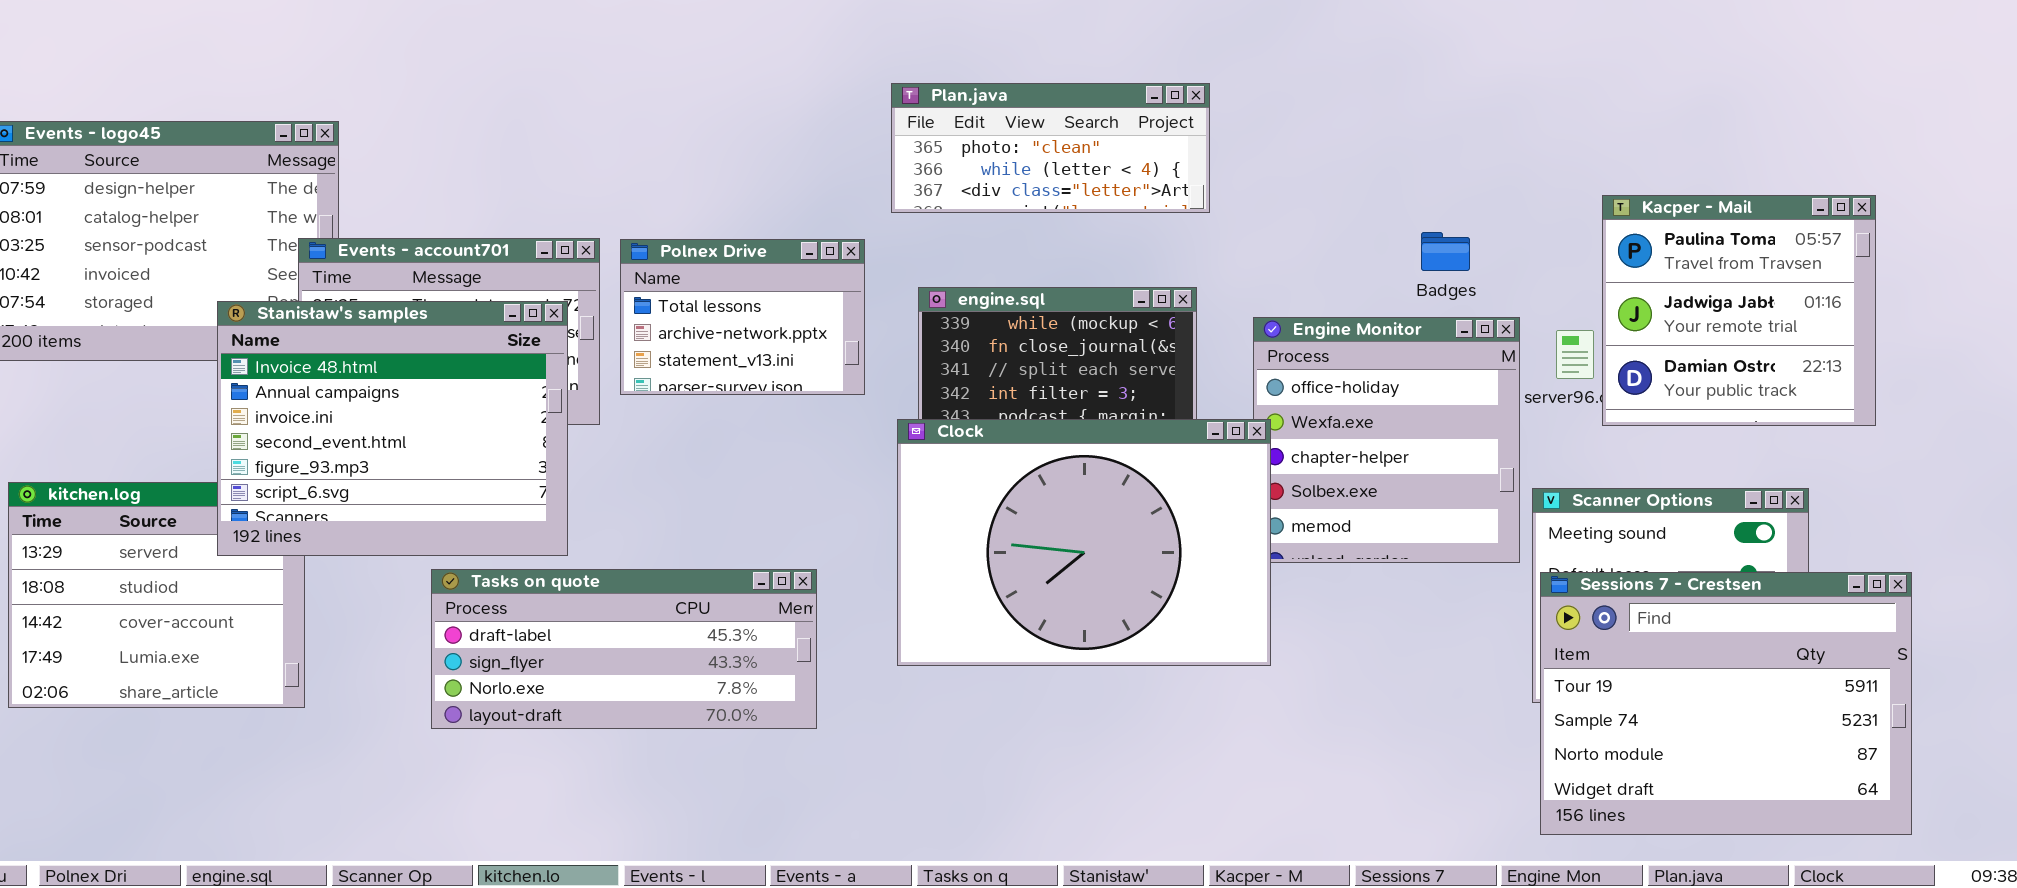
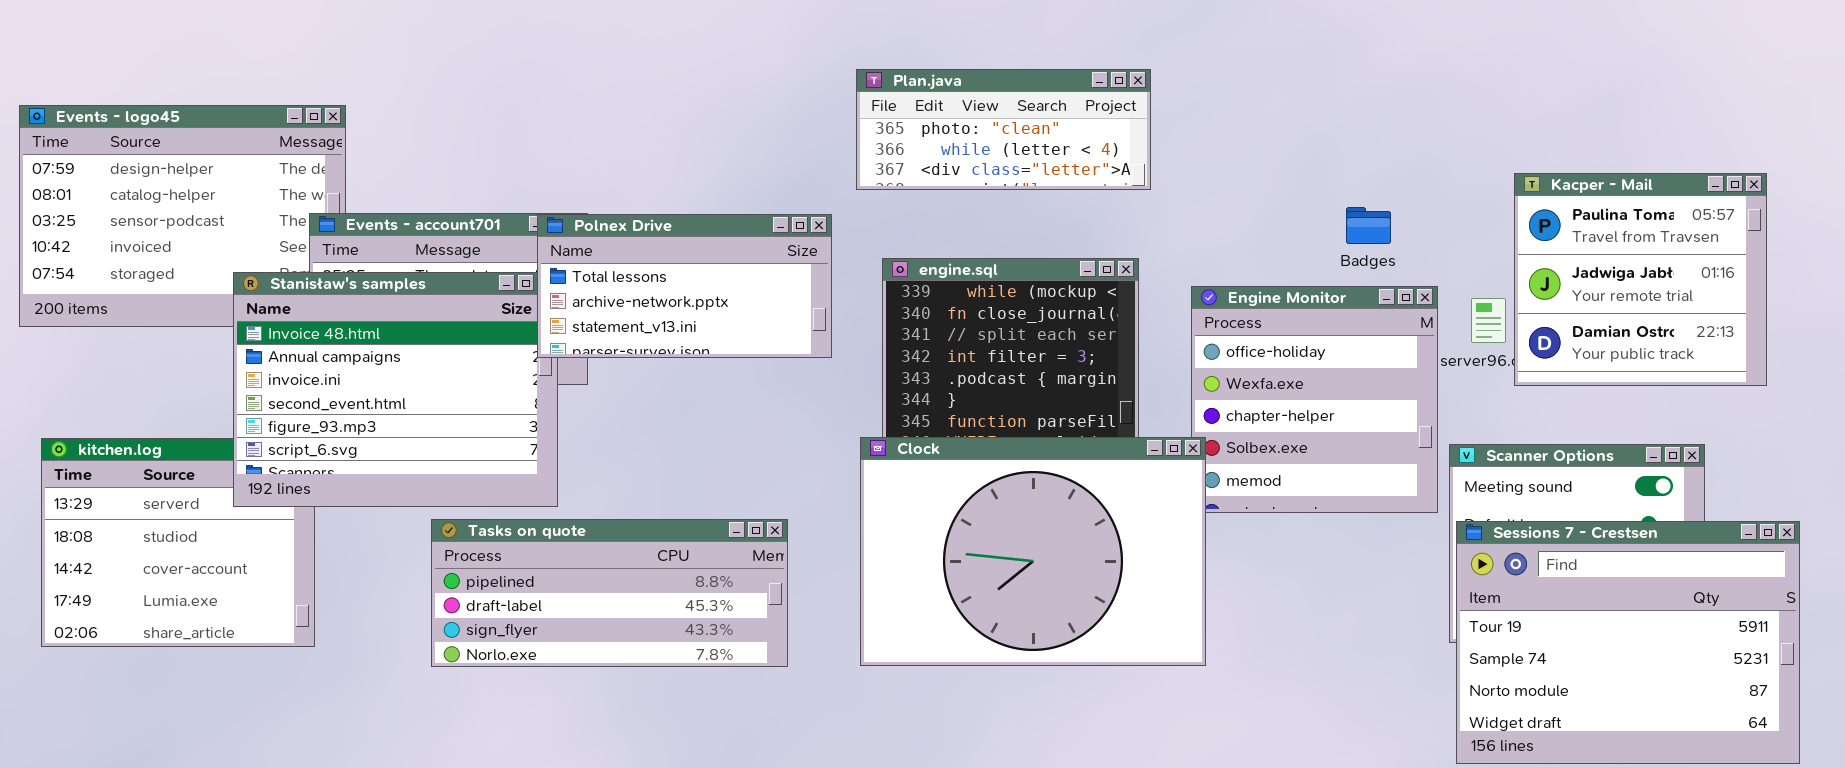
Polnex Drive: [620,239,865,395] -> [537,214,832,358], resized
Clock: [897,419,1271,666] -> [860,437,1206,666], moved
Tasks on quote: [431,569,817,729] -> [431,519,788,667], scrolled up 1 row

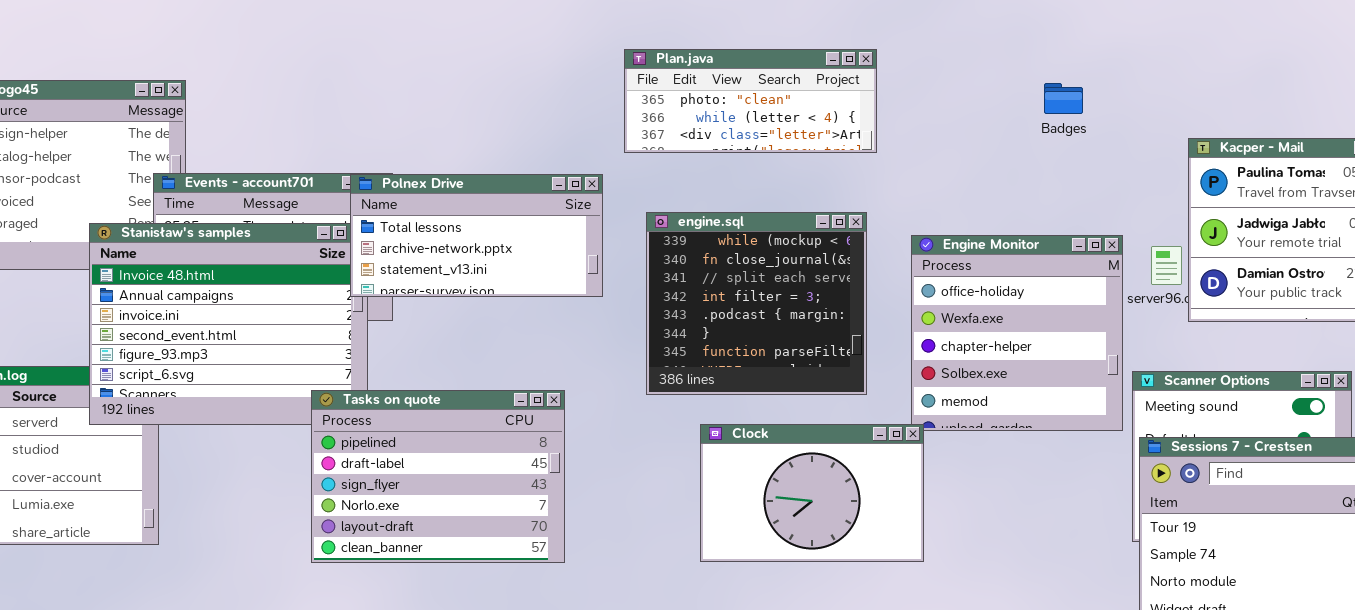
Badges: [1346,207,1391,244] -> [1044,83,1083,114], moved
Clock: [860,437,1206,666] -> [700,424,924,562], resized
Tasks on quote: [431,519,788,667] -> [311,390,565,563], resized

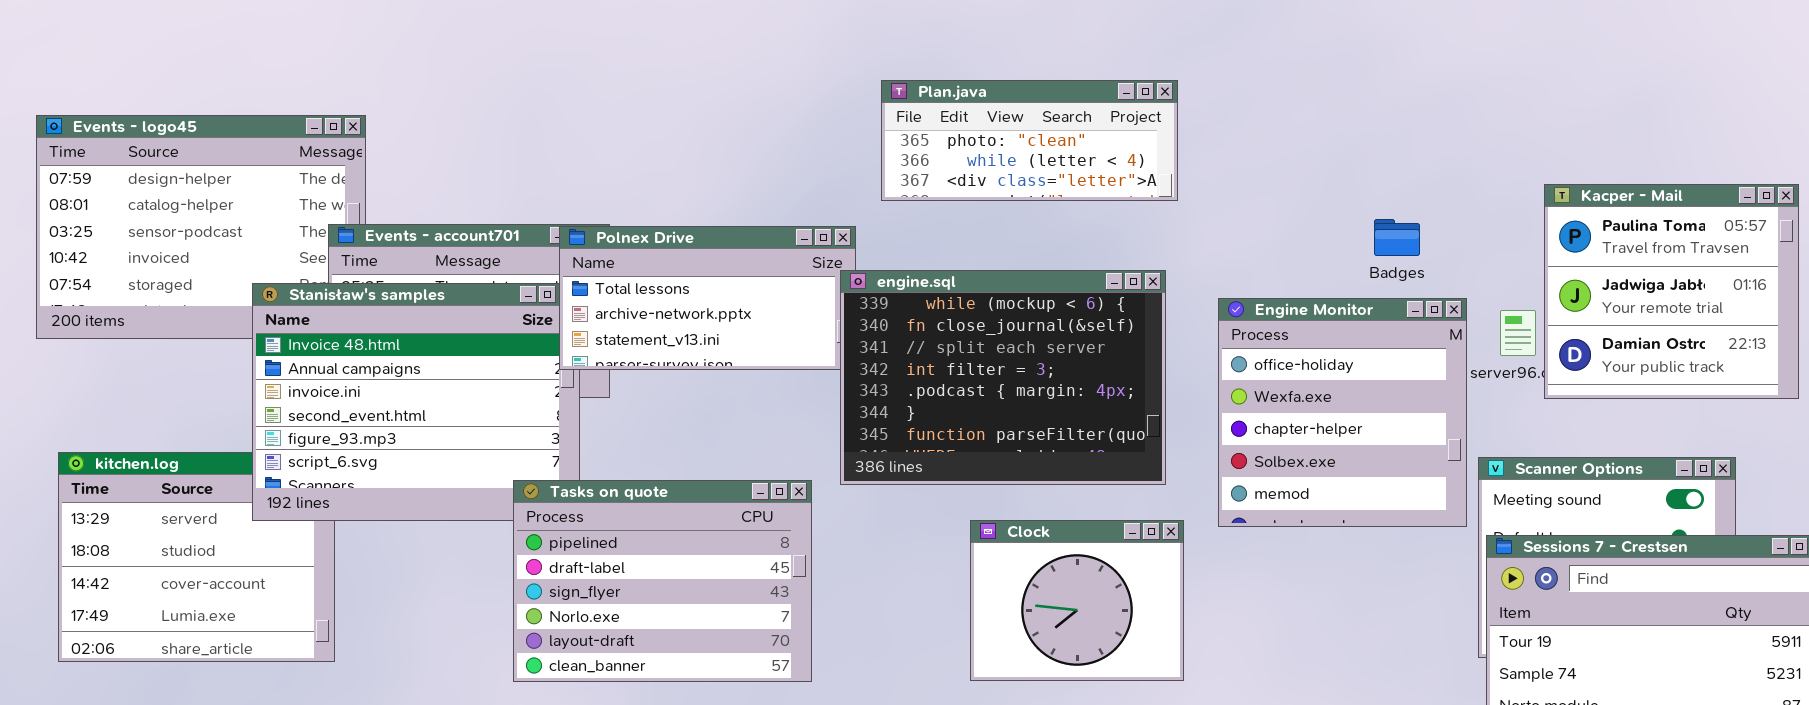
Badges: [1044,83,1083,114] -> [1374,219,1420,256], moved
engine.sql: [646,212,867,395] -> [840,270,1166,485], resized
Clock: [700,424,924,562] -> [970,520,1184,681], resized

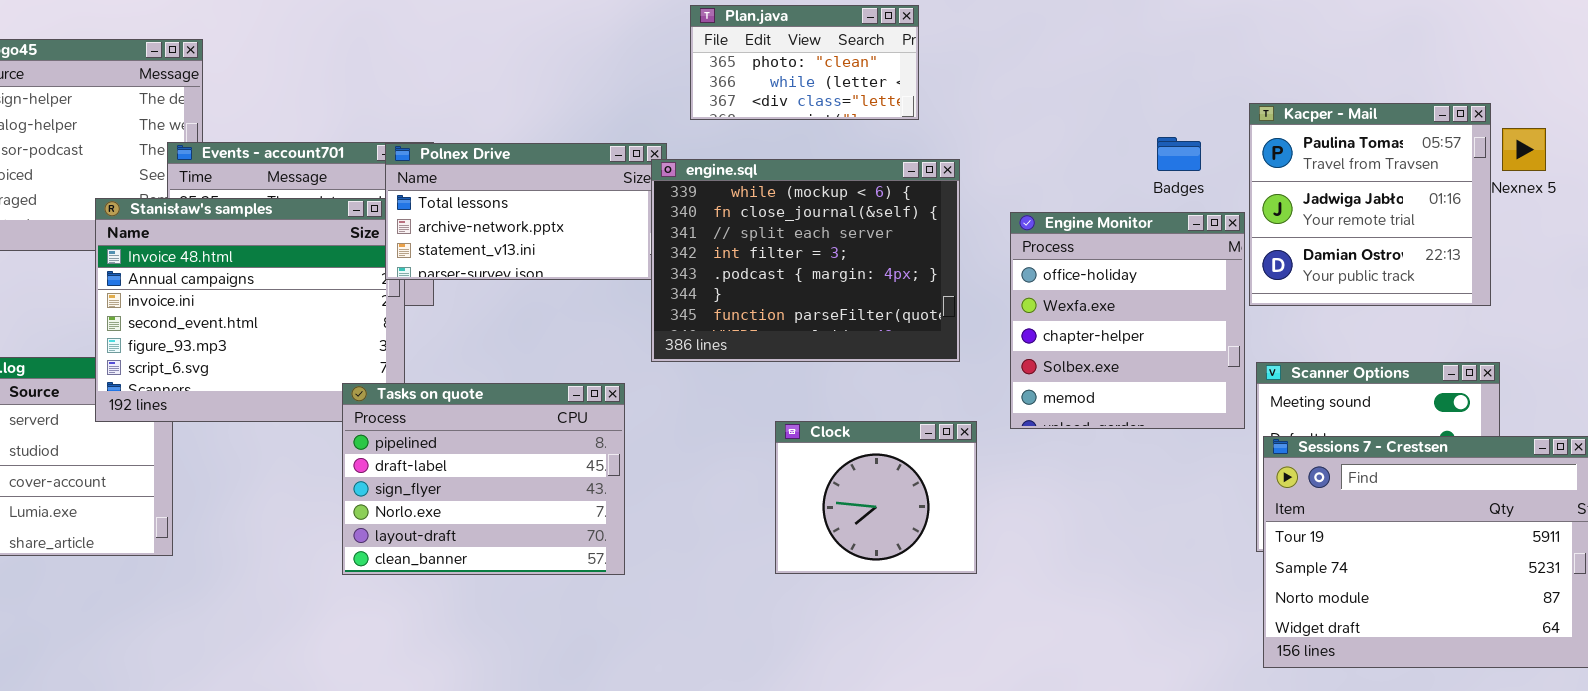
Plan.java: [881,80,1178,201] -> [690,5,919,120], resized
Kacper - Mail: [1544,184,1799,399] -> [1249,103,1491,306], moved
engine.sql: [840,270,1166,485] -> [651,159,960,362], moved

